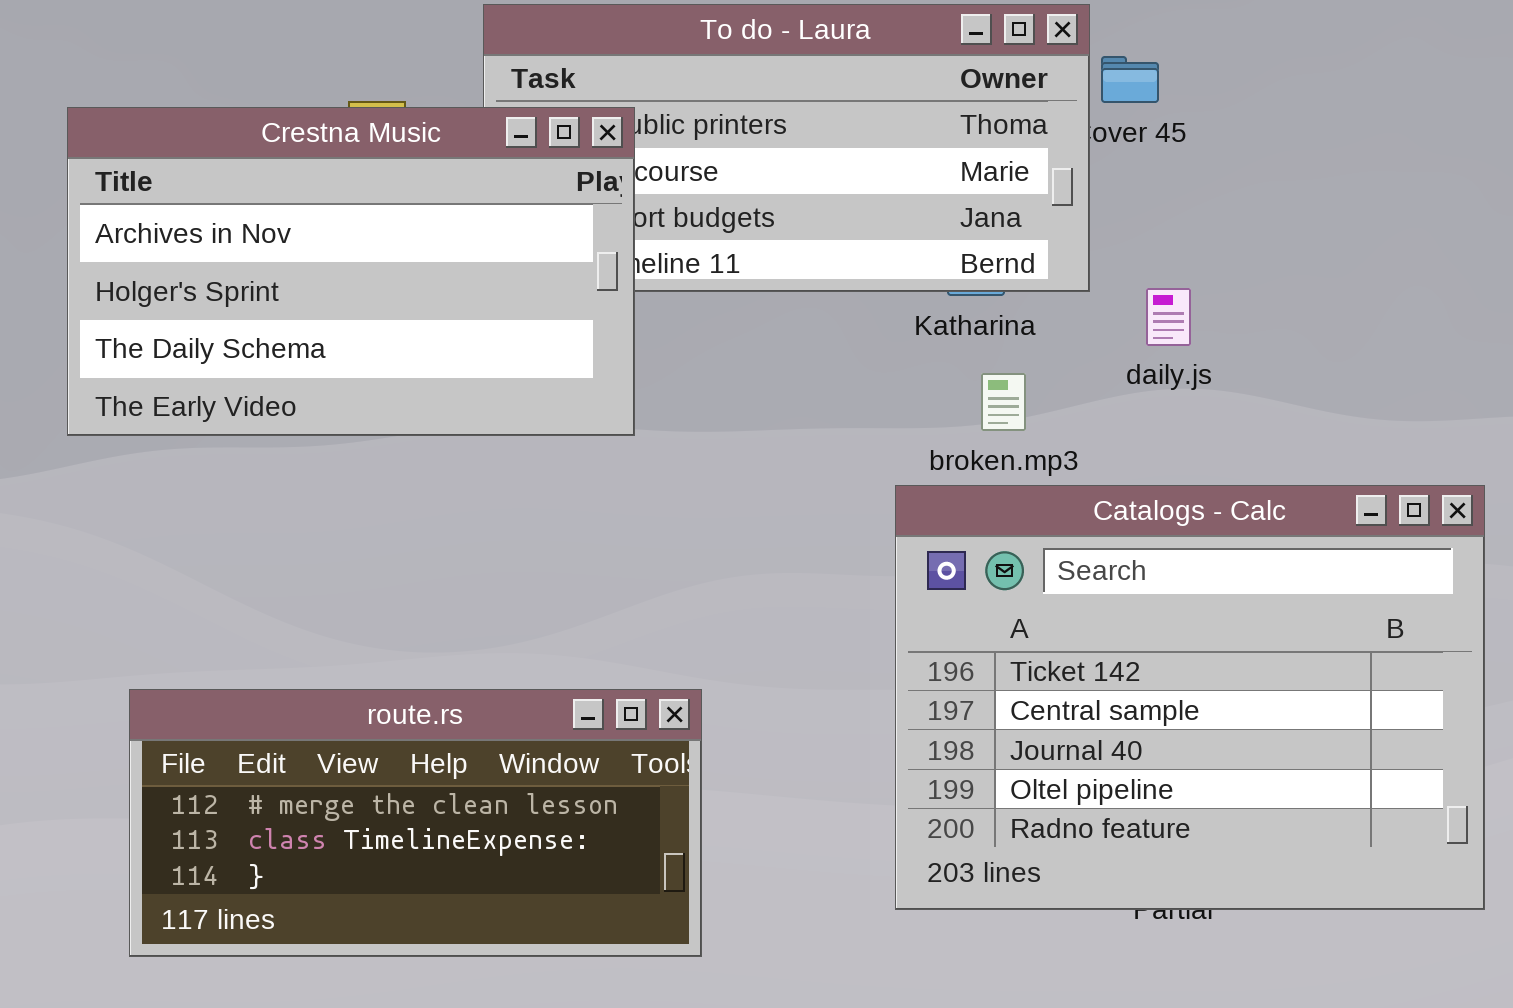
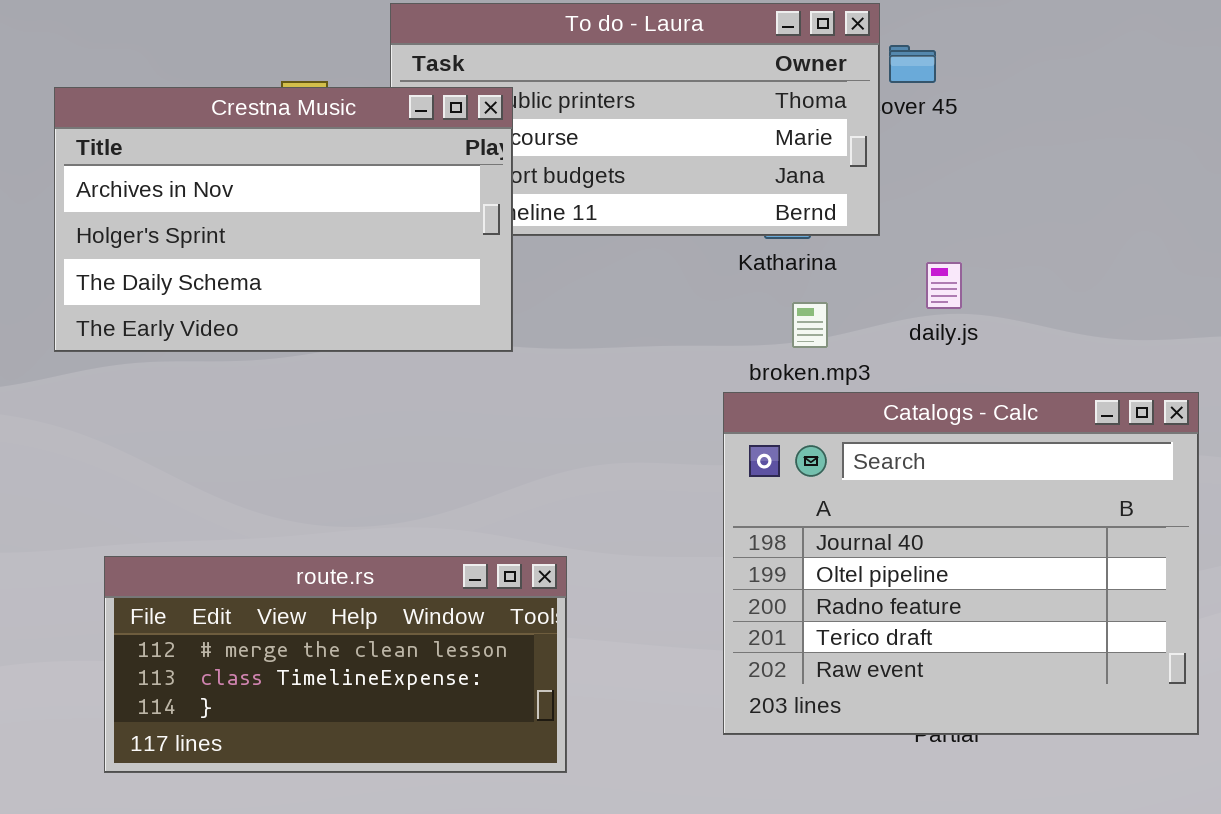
daily.js: [1146,288,1191,346] -> [926,262,962,309], moved
Catalogs - Calc: [895,485,1485,910] -> [723,392,1199,735], scrolled down 2 rows

